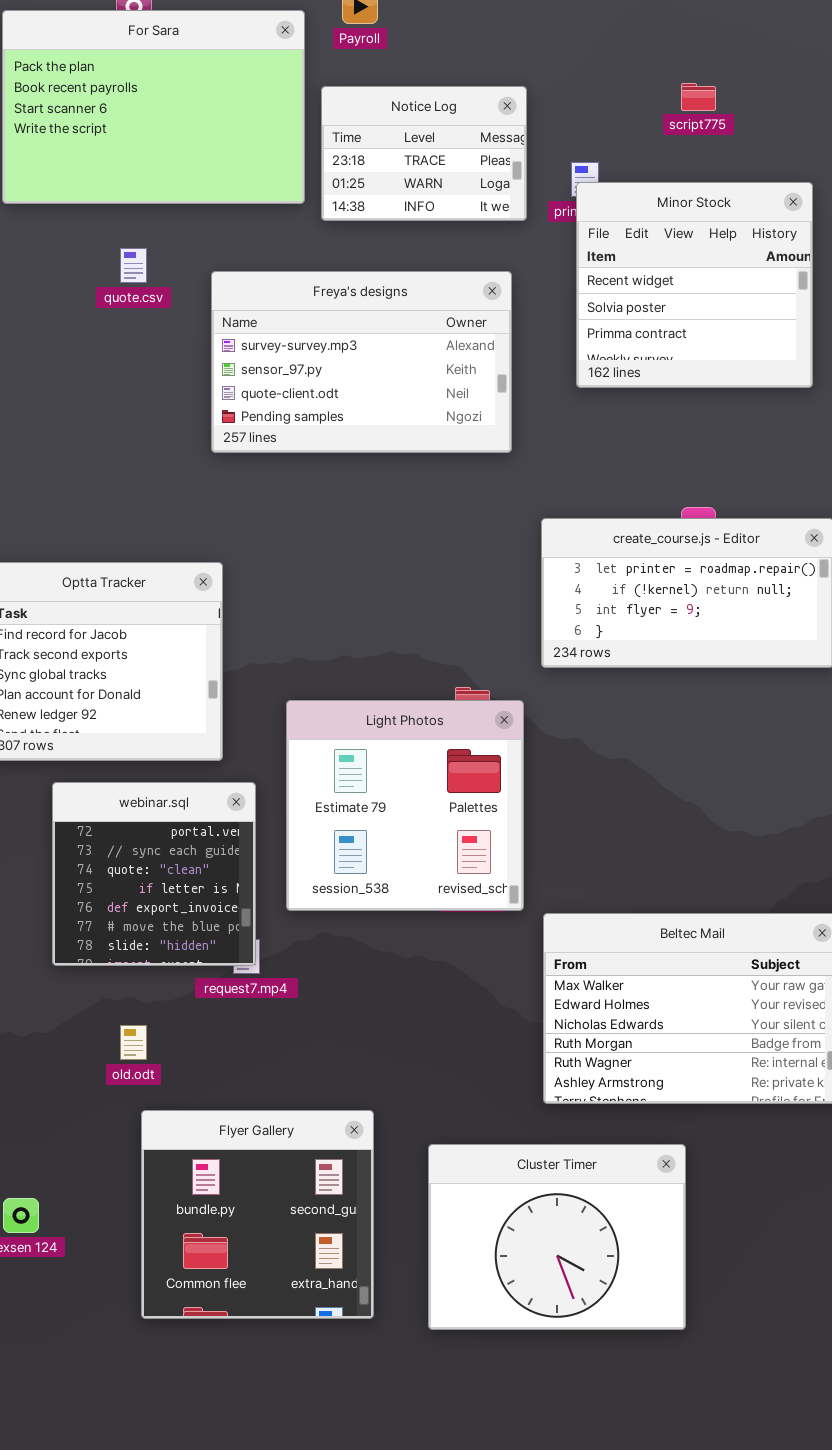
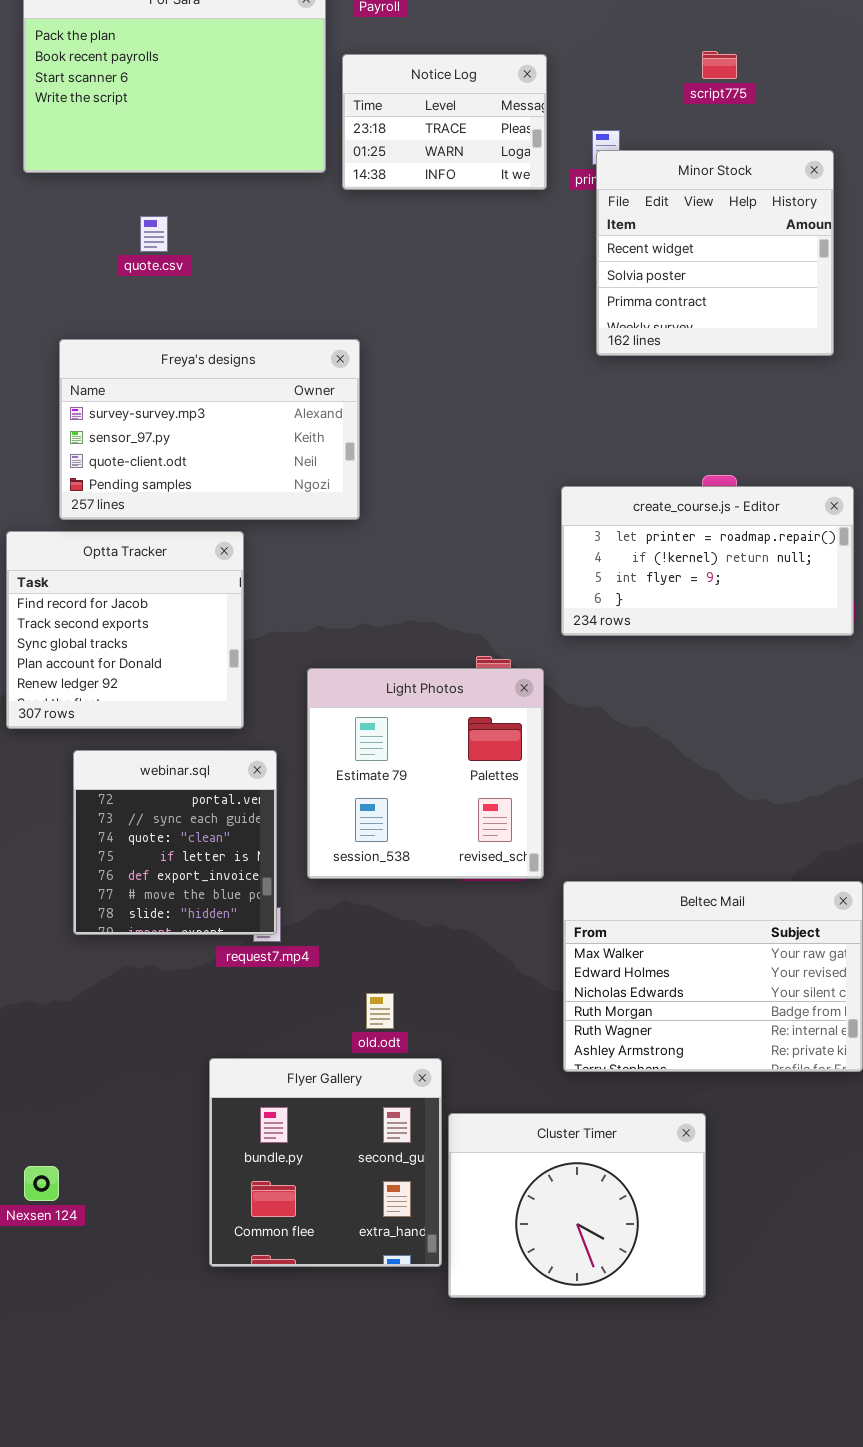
Freya's designs: [211,271,512,453] -> [59,339,360,520], moved
old.odt: [120,1025,147,1060] -> [366,993,394,1029], moved
Flyer Gallery: [141,1110,374,1319] -> [209,1058,442,1267], moved

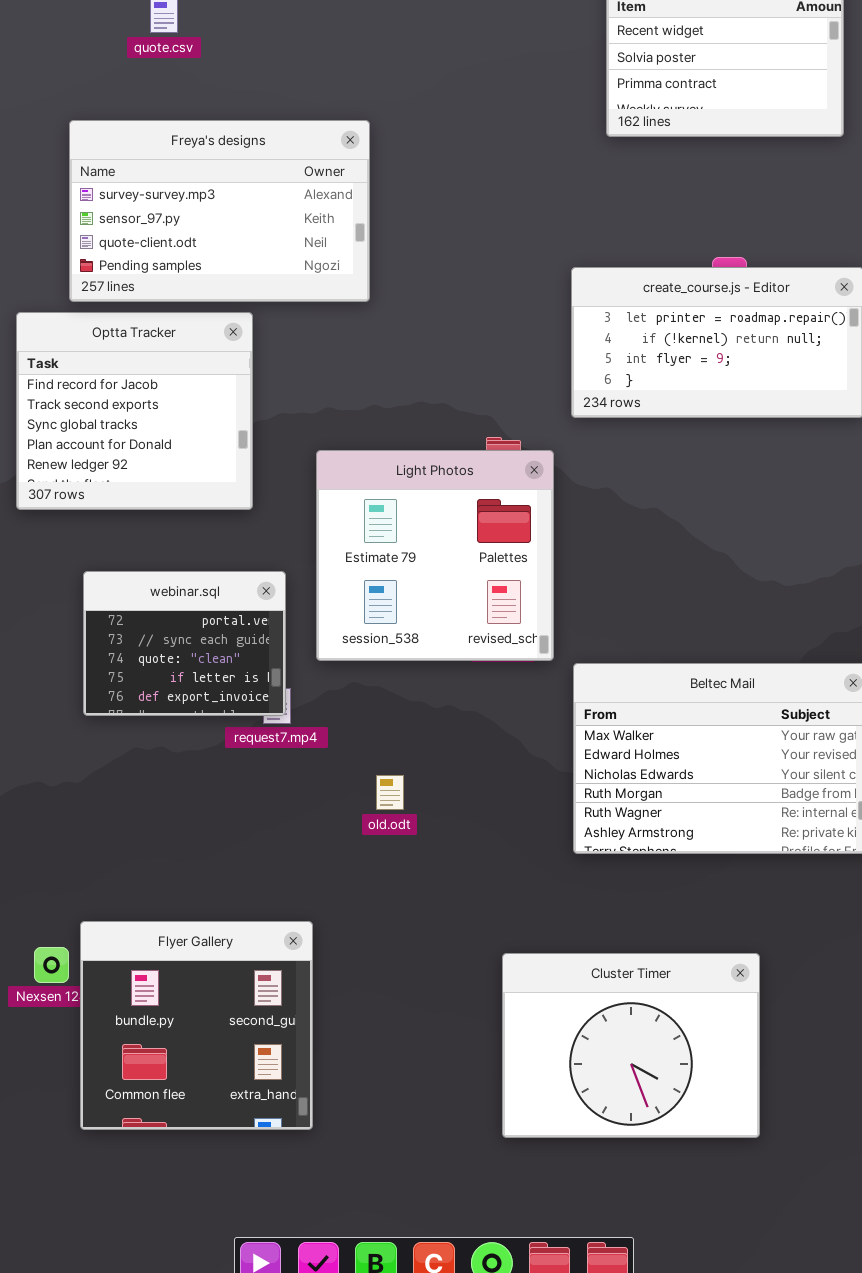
webinar.sql: [73,750,277,935] -> [83,571,286,716], resized
Flyer Gallery: [209,1058,442,1267] -> [80,921,313,1130], moved
Cluster Timer: [448,1113,706,1298] -> [502,953,760,1138], moved

